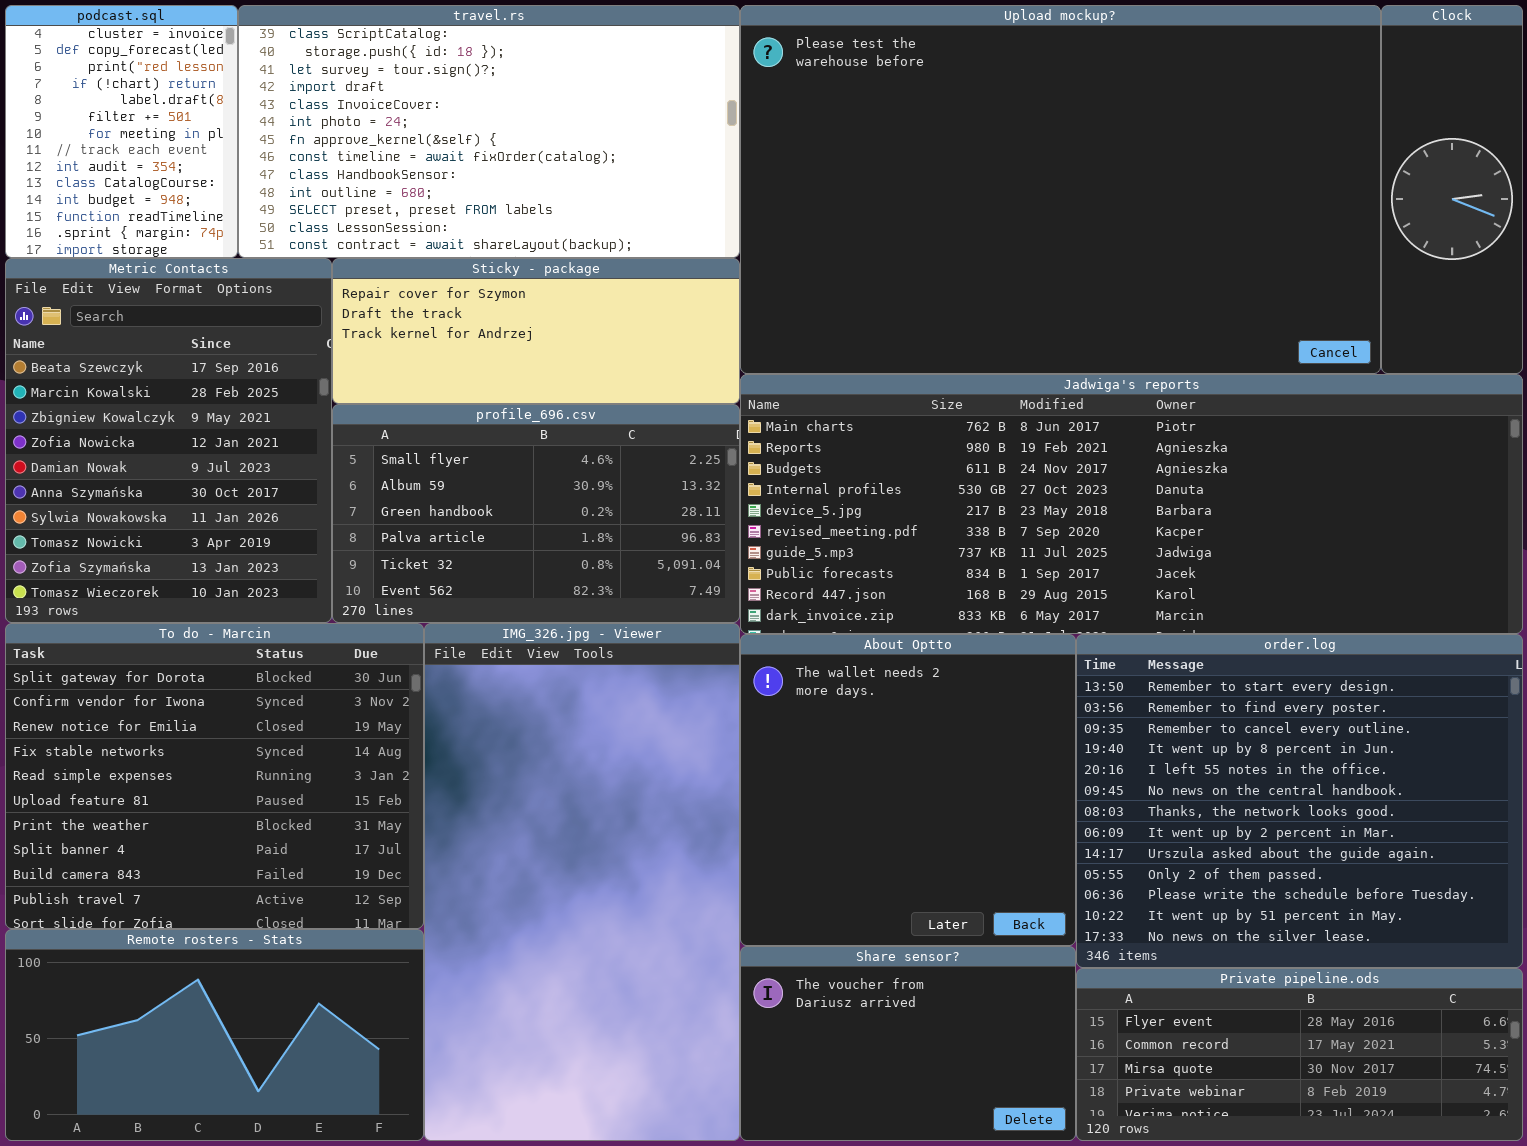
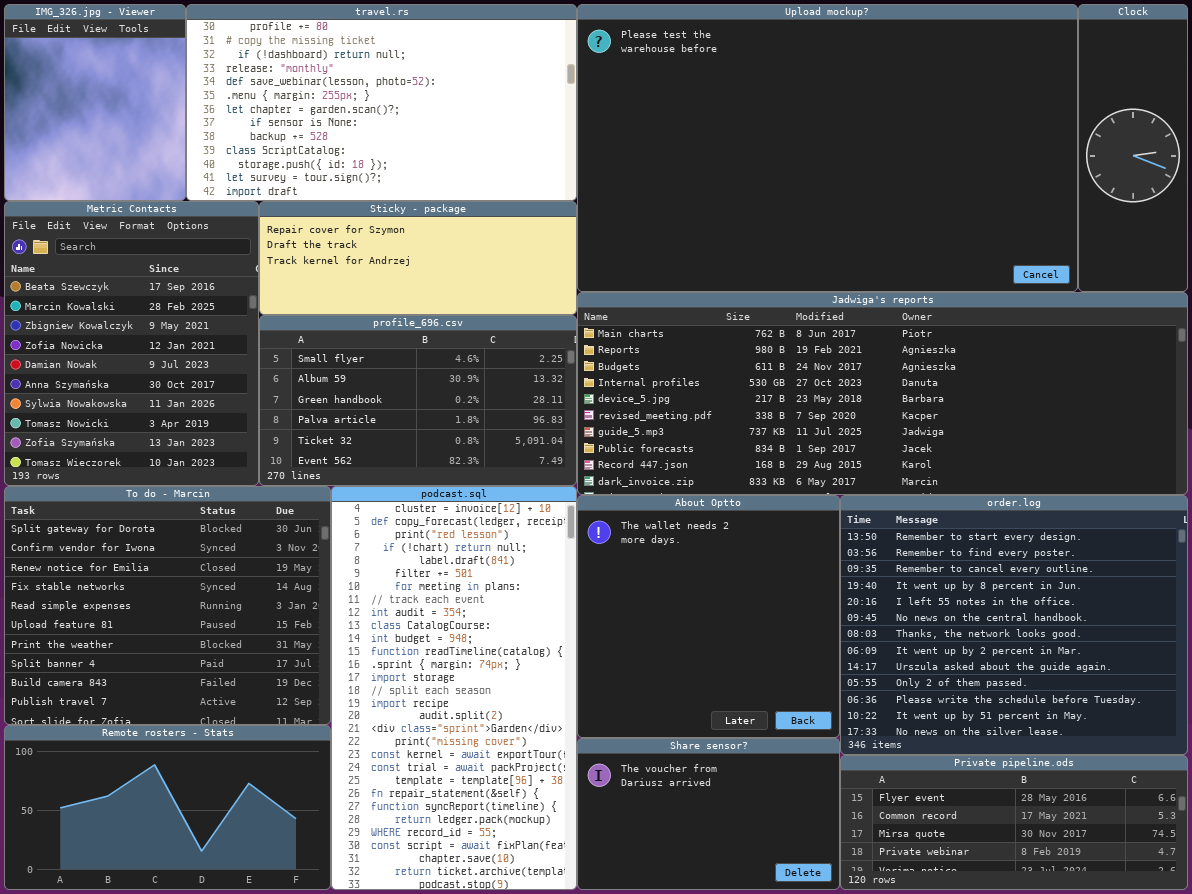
podcast.sql: [5,5,238,258] -> [331,486,577,890], moved, resized
travel.rs: [238,5,740,258] -> [186,4,577,201], scrolled up 9 rows
IMG_326.jpg - Viewer: [424,623,740,1141] -> [4,4,186,201], moved, resized

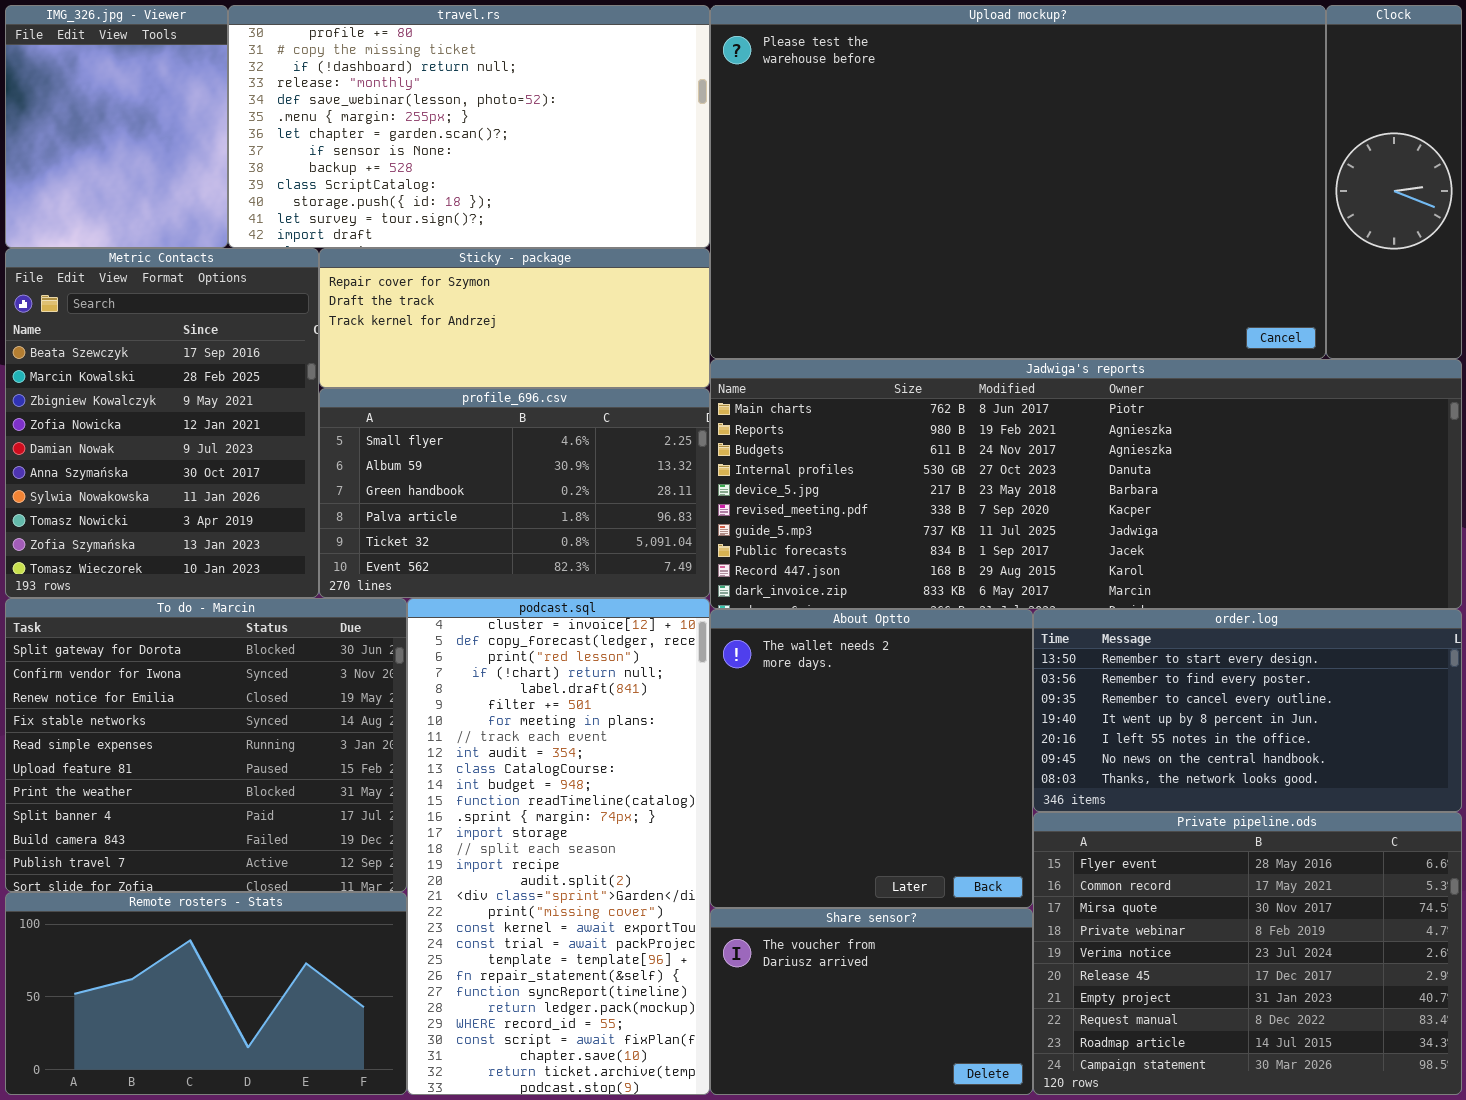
order.log: [840,495,1188,755] -> [1033,609,1462,812], resized
Private pipeline.ods: [840,755,1188,890] -> [1033,812,1462,1095], resized

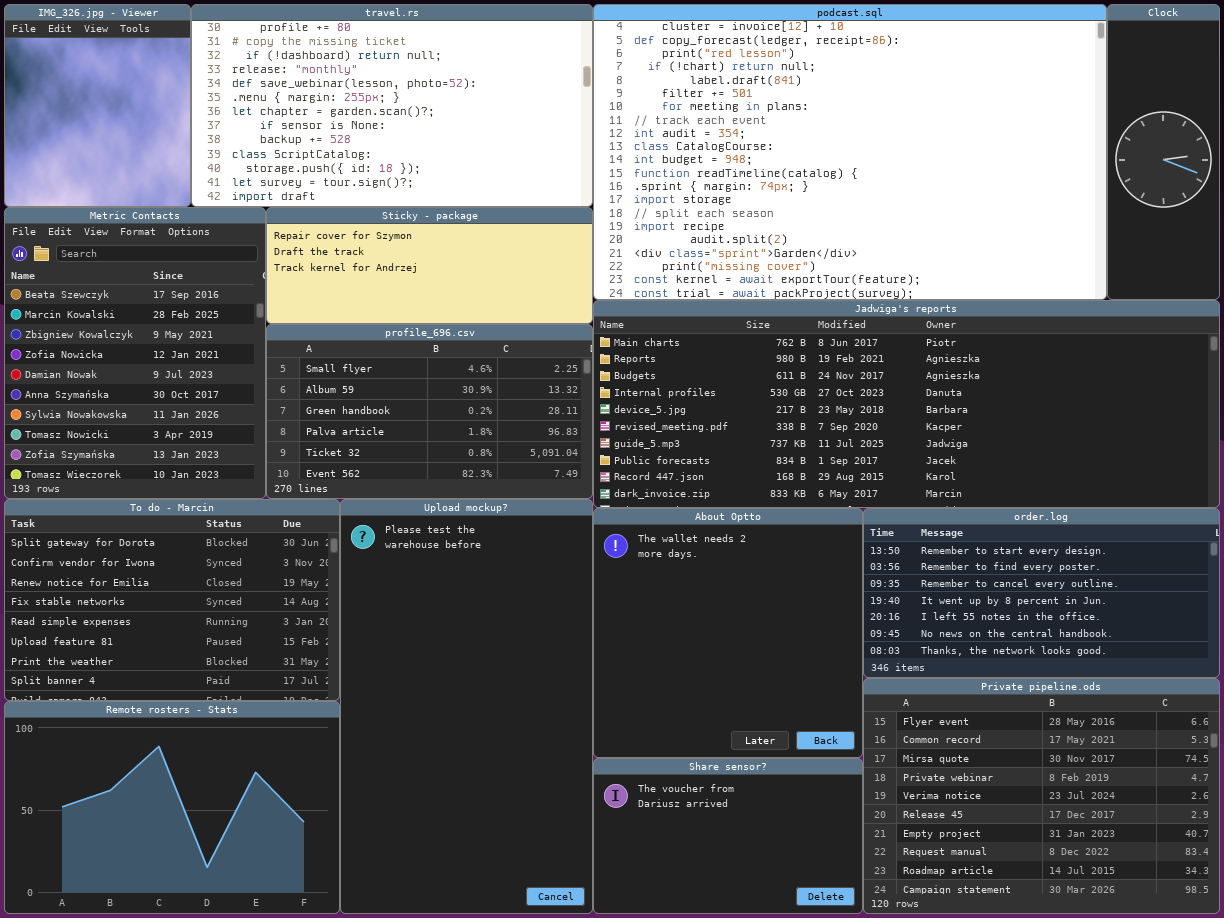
Upload mockup?: [710,5,1326,359] -> [340,499,593,914], moved, resized
To do - Marcin: [5,598,407,892] -> [4,499,340,701], resized
podcast.sql: [407,598,710,1095] -> [593,4,1107,300], moved, resized
Remote rosters - Stats: [5,892,407,1095] -> [4,701,340,914], resized

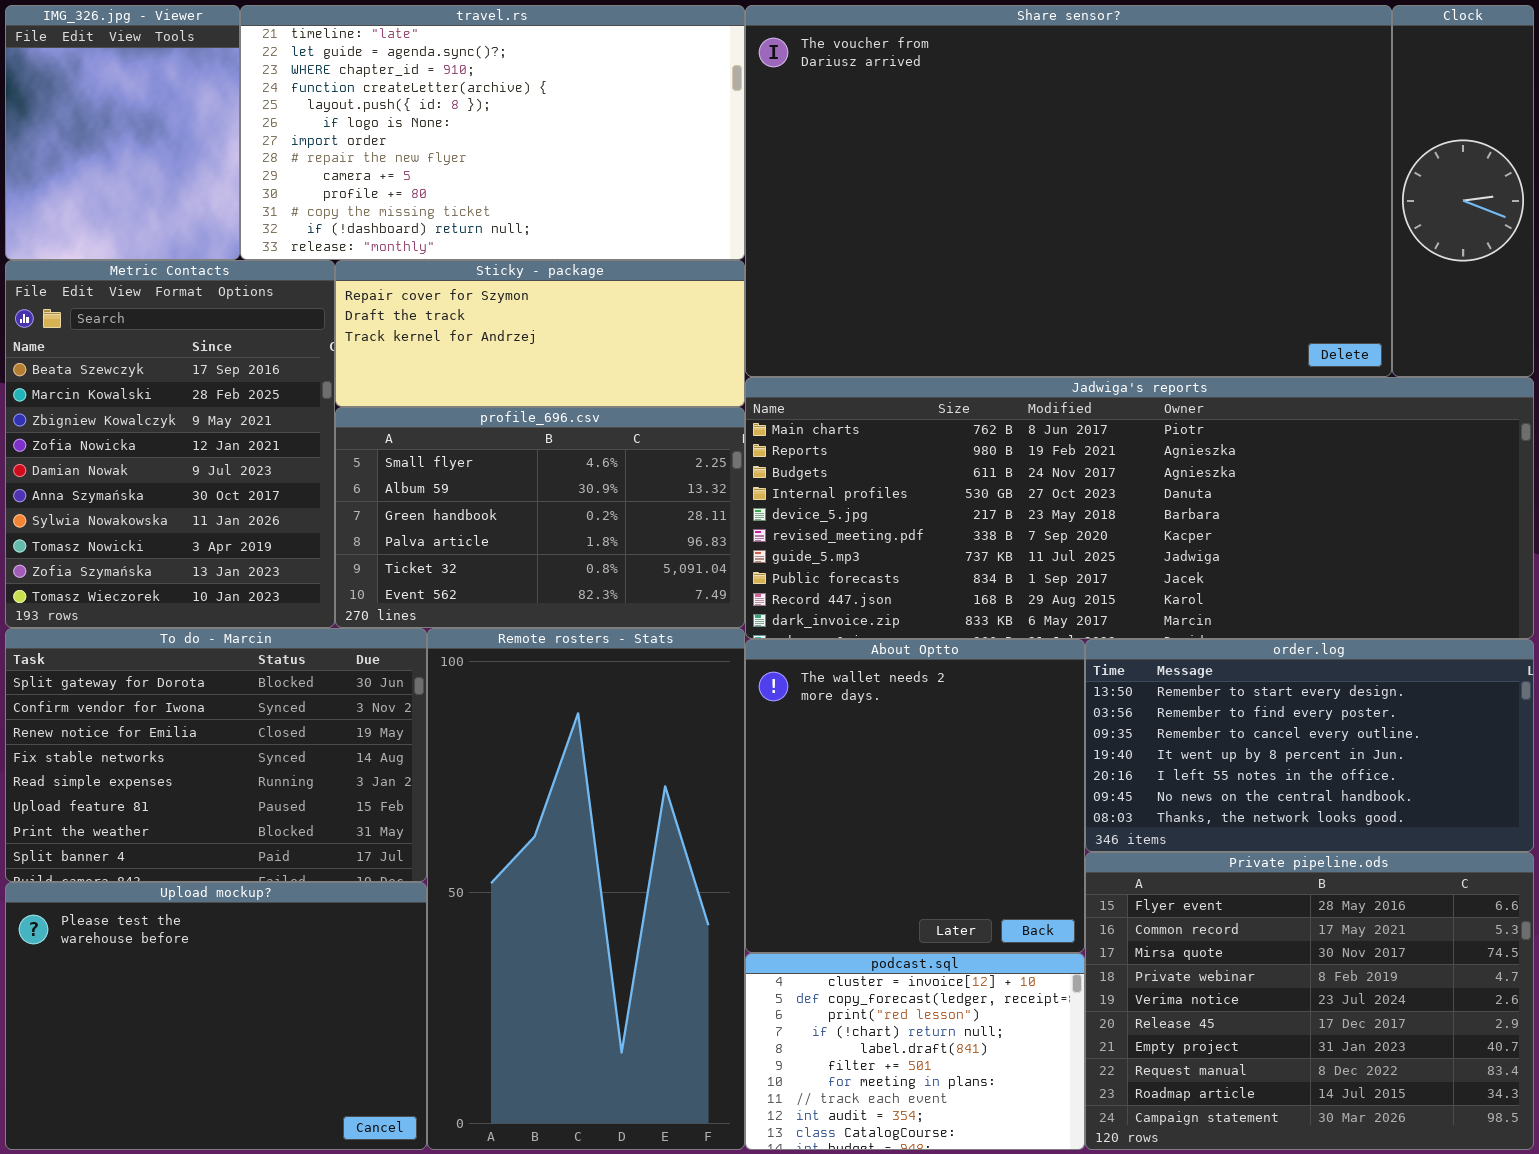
travel.rs: [191,4,593,207] -> [240,5,745,260], scrolled up 9 rows
podcast.sql: [593,4,1107,300] -> [745,953,1085,1150], moved, resized
Upload mockup?: [340,499,593,914] -> [5,882,427,1150], moved, resized
Remote rosters - Stats: [4,701,340,914] -> [427,628,745,1150], moved, resized
Share sensor?: [593,758,863,914] -> [745,5,1392,377], moved, resized

